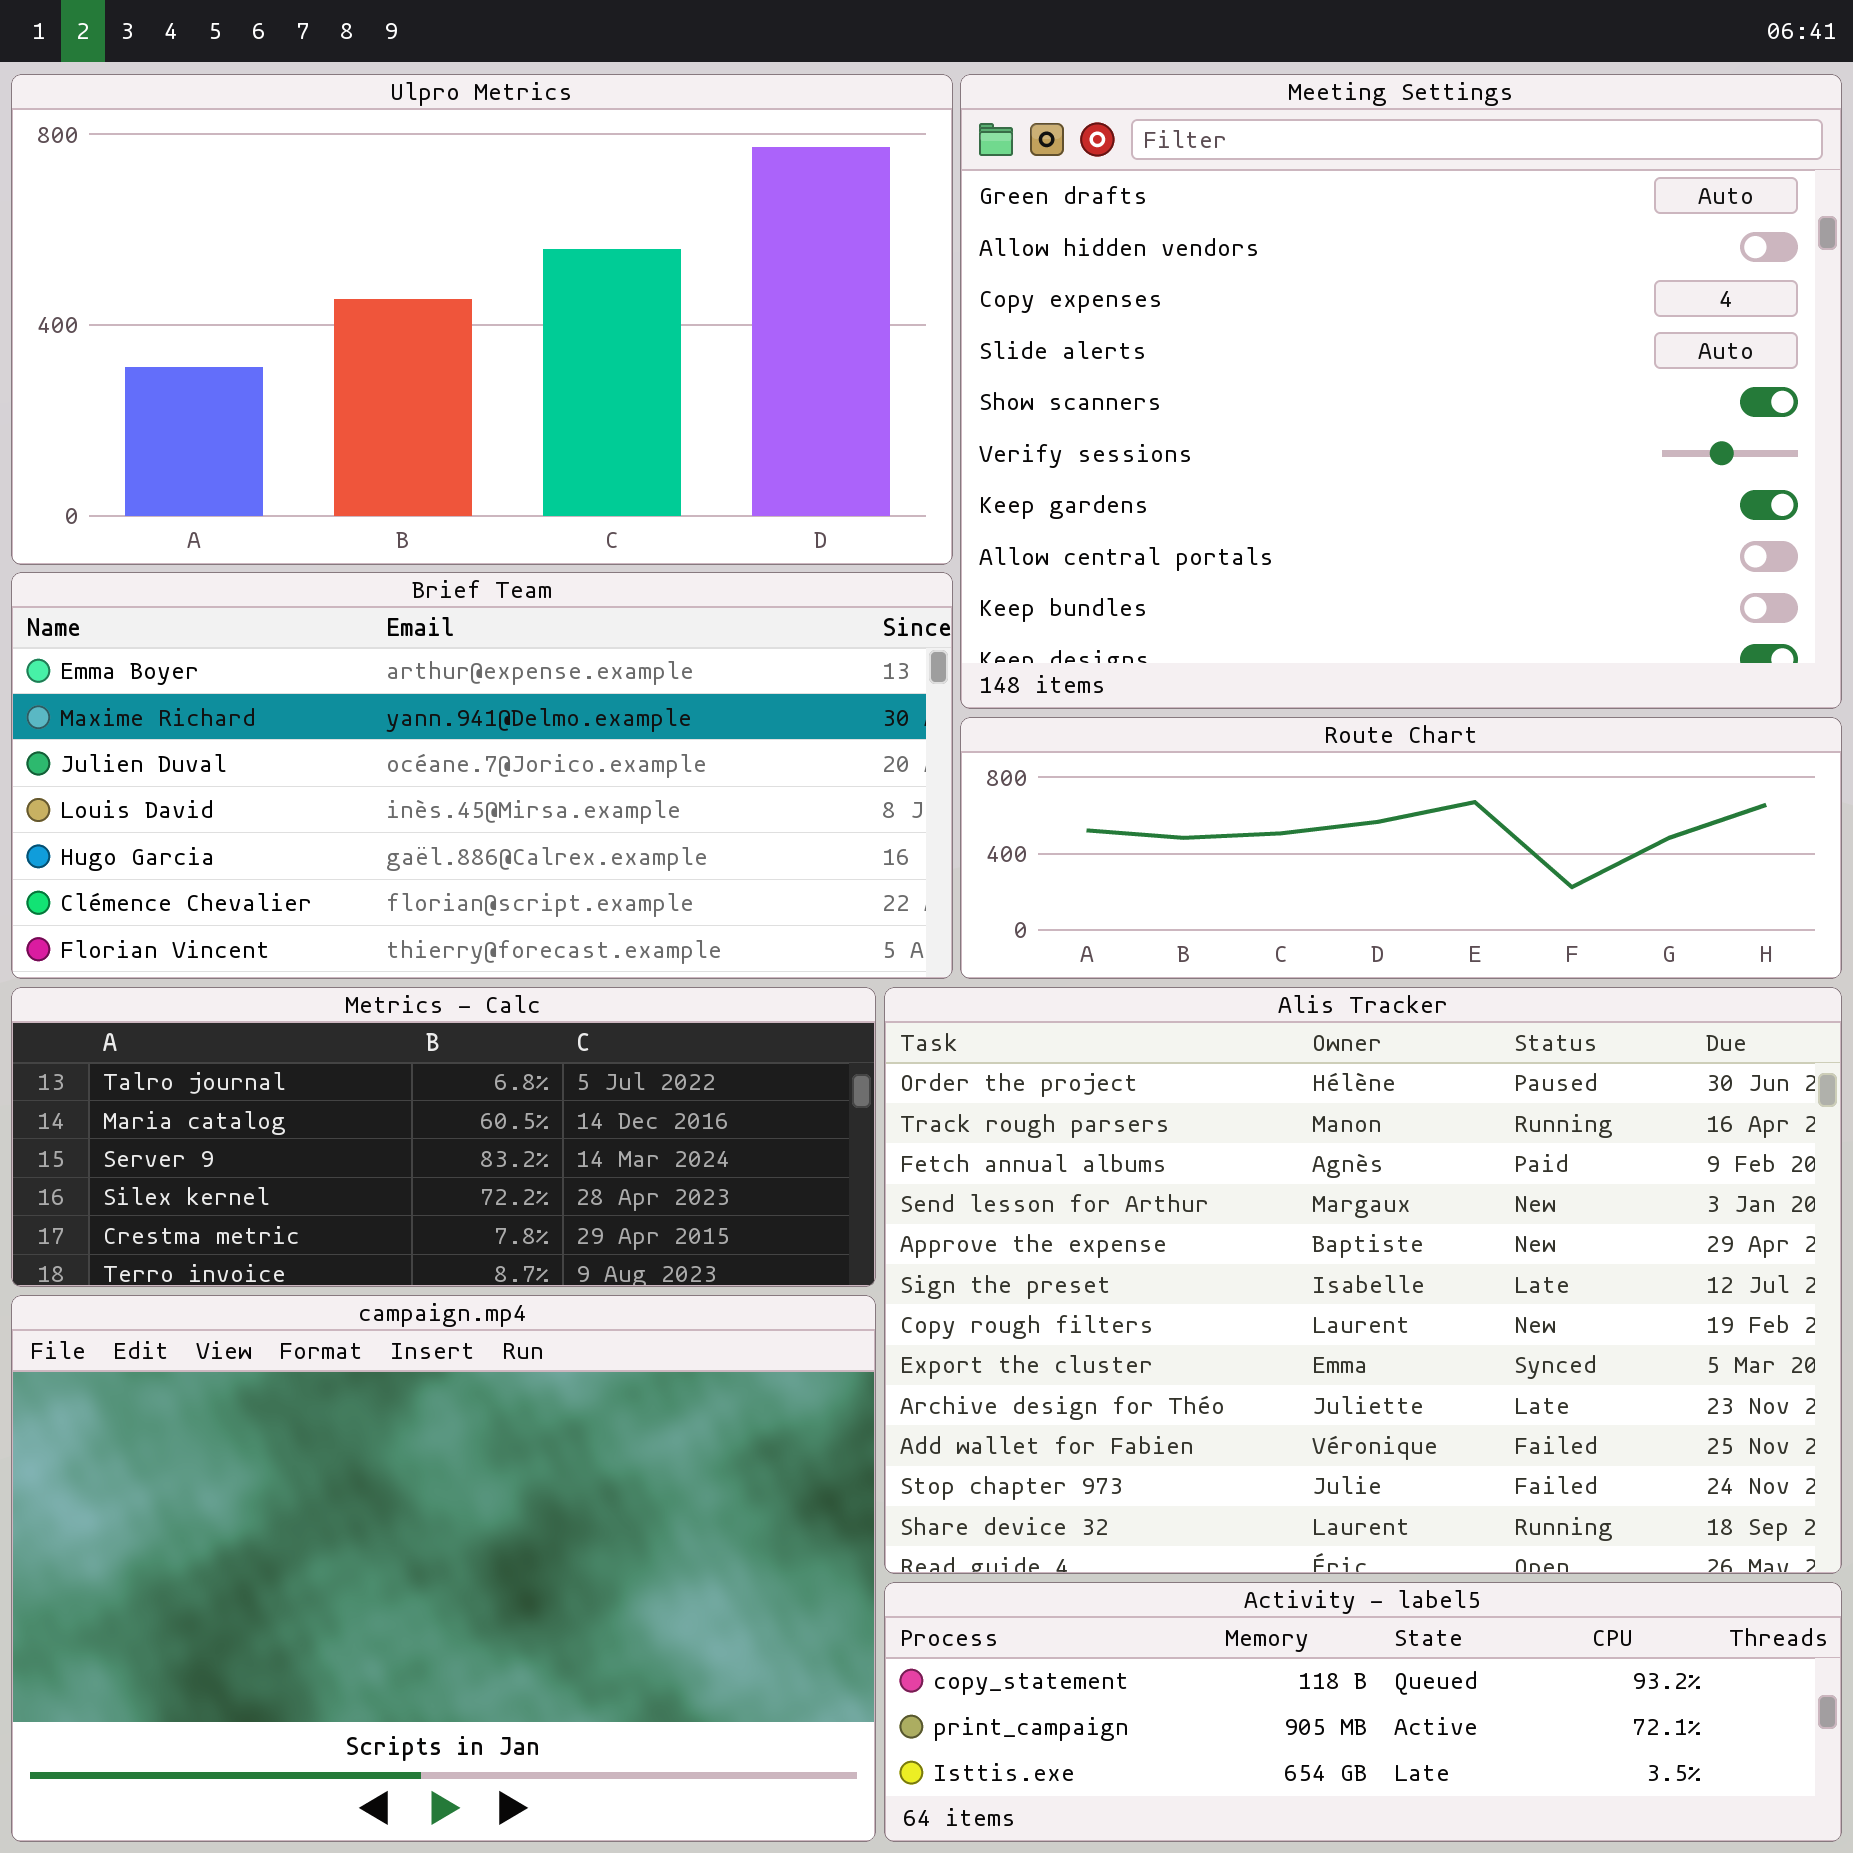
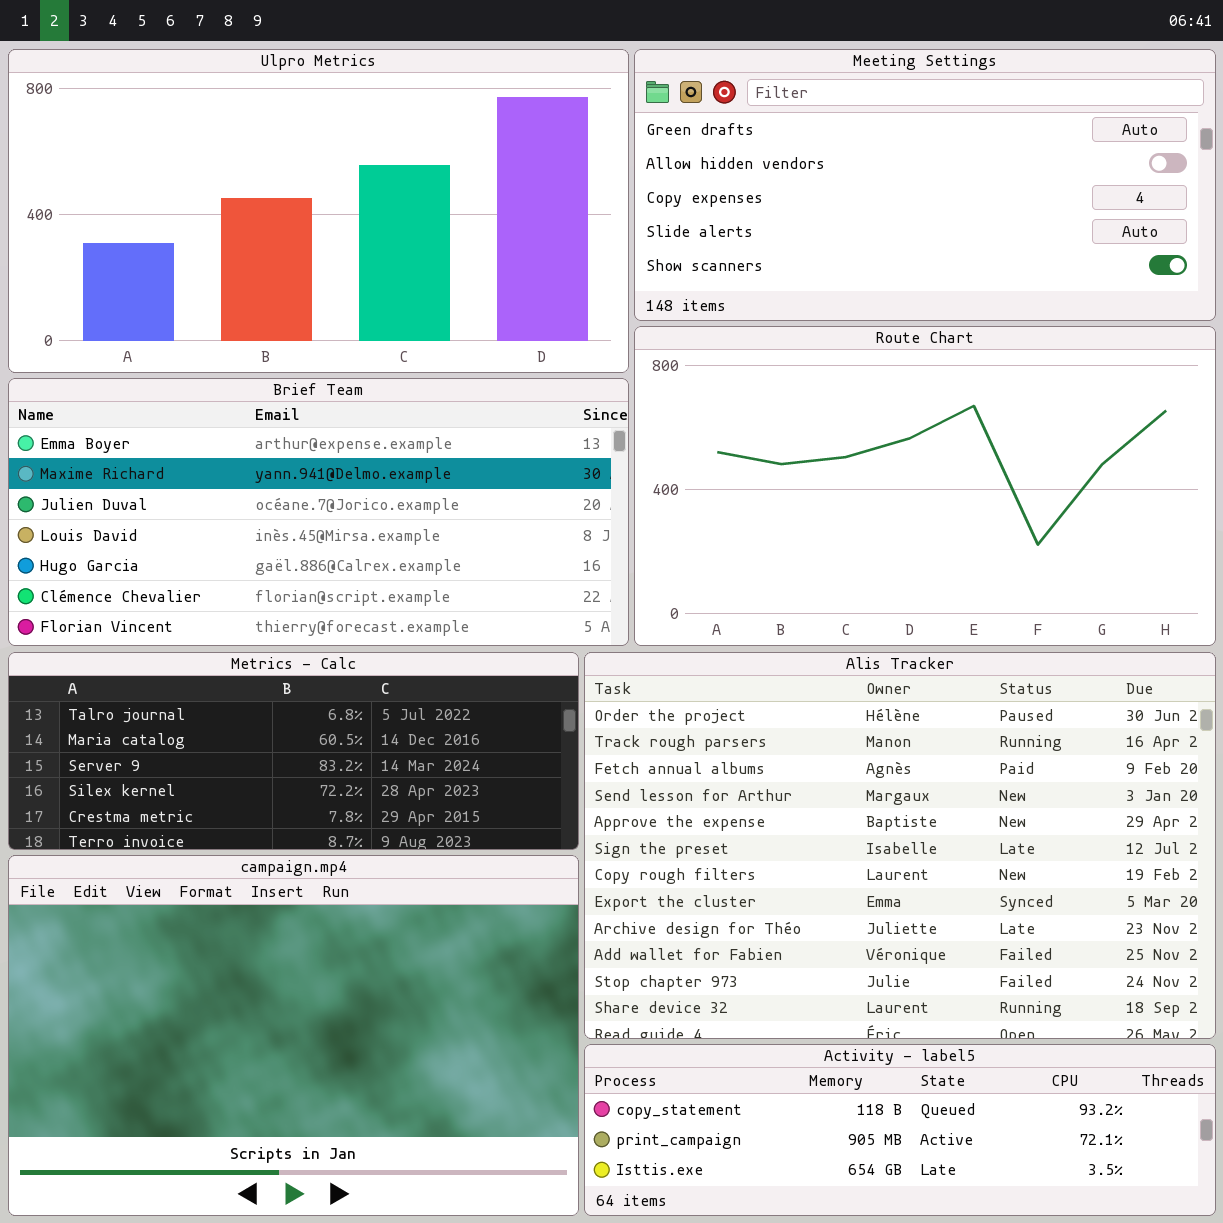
Meeting Settings: [960,74,1842,709] -> [634,49,1216,321], resized
Route Chart: [960,717,1842,979] -> [634,326,1216,646], resized

